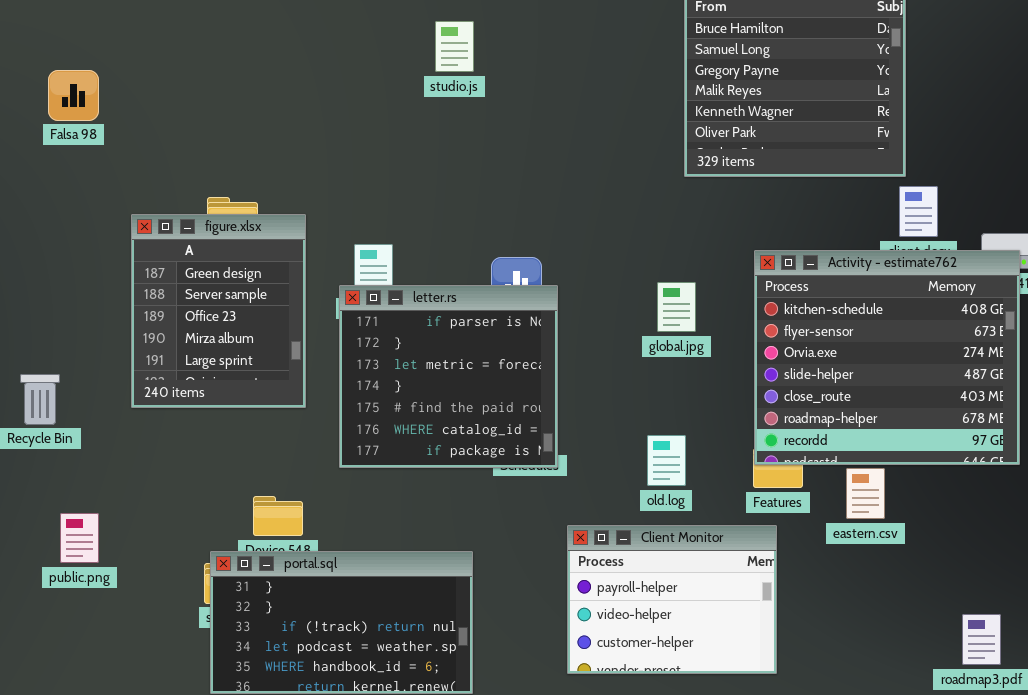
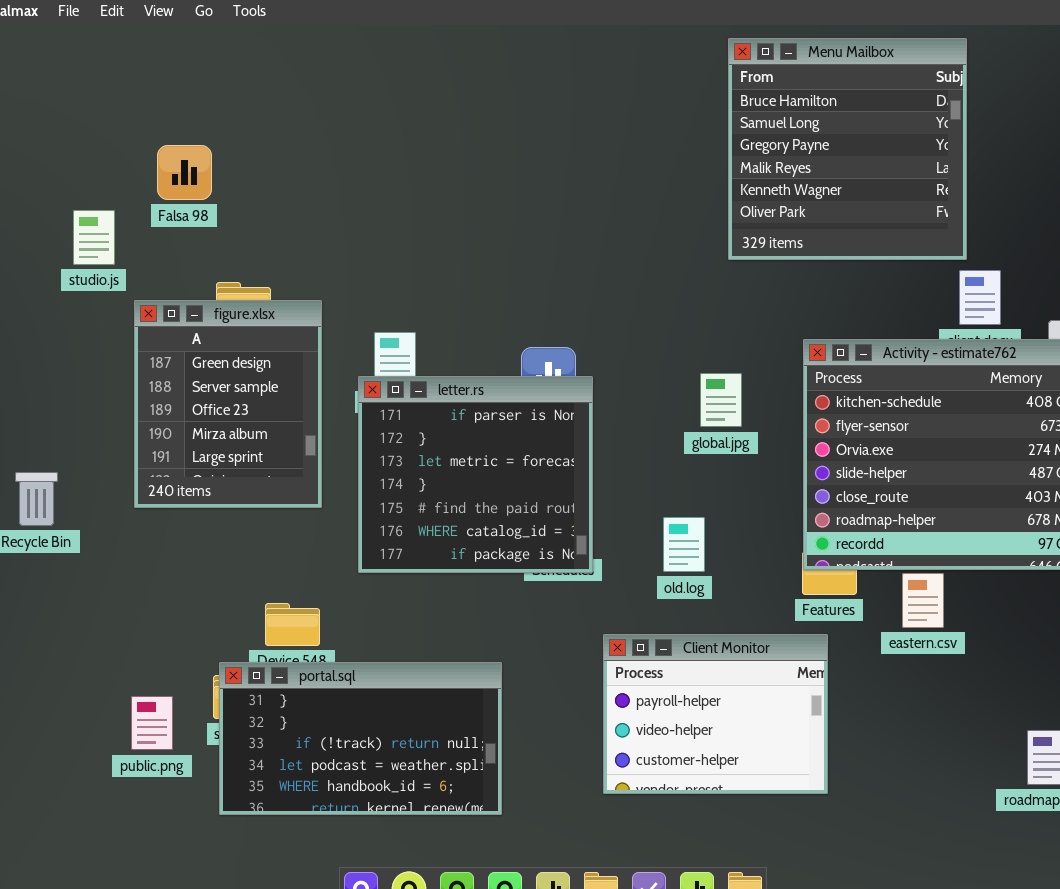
studio.js: [435,21,474,72] -> [73,210,115,265], moved
Falsa 98: [48,70,99,121] -> [157,145,212,200], moved
old.log: [647,435,686,486] -> [663,517,705,572], moved
public.png: [60,513,99,563] -> [131,696,173,750], moved

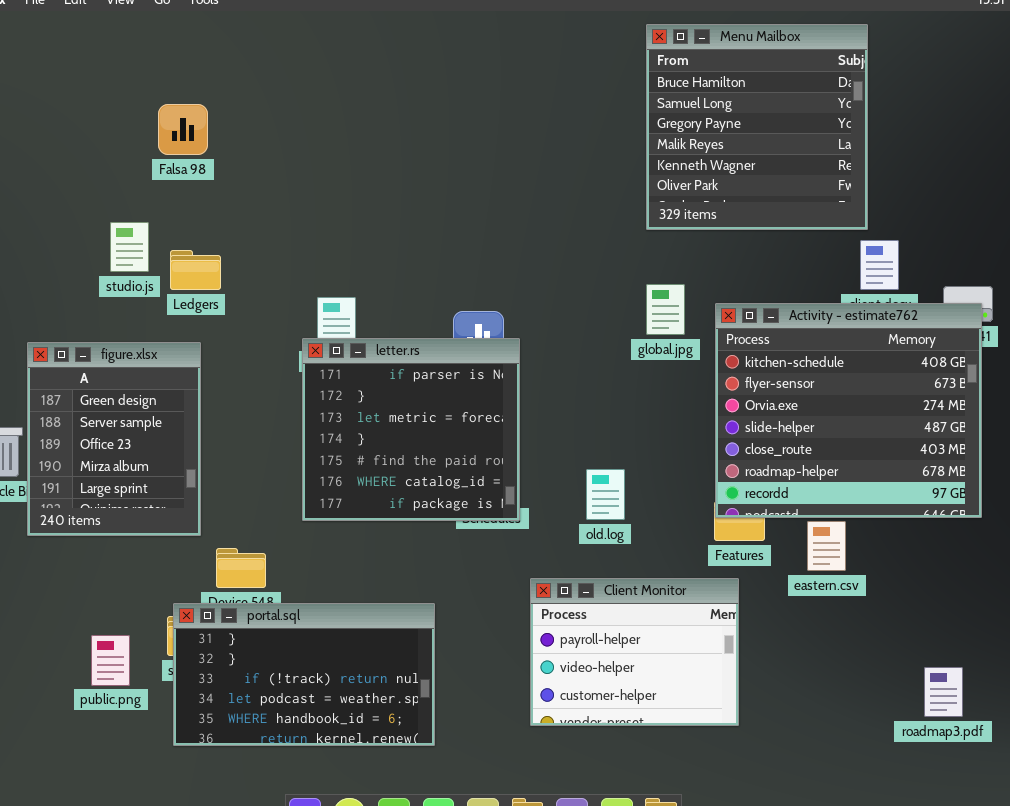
Falsa 98: [157,145,212,200] -> [158,104,208,155], moved
studio.js: [73,210,115,265] -> [110,222,149,272], moved
figure.xlsx: [134,300,322,508] -> [27,342,201,536], moved
global.jpg: [700,373,742,427] -> [646,284,685,335], moved

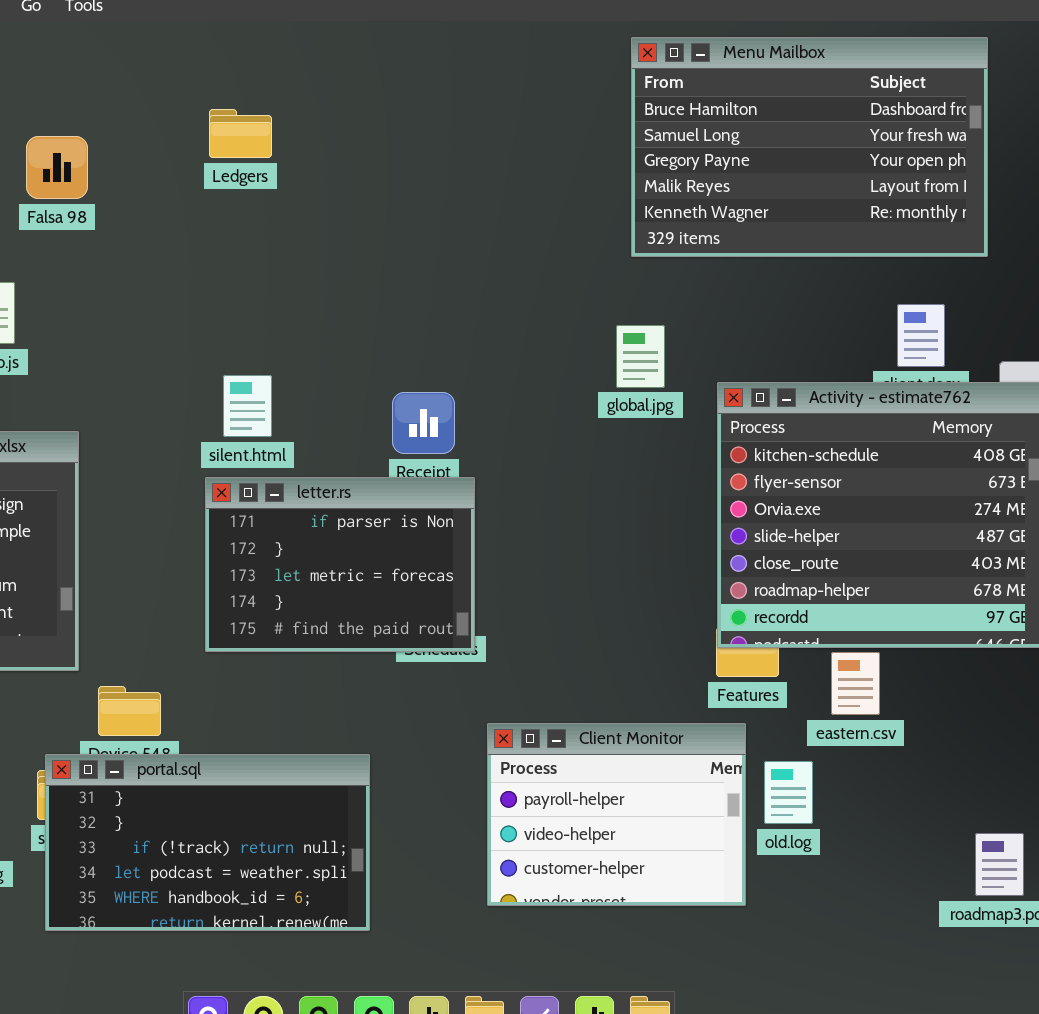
Menu Mailbox: [646,24,868,230] -> [631,37,988,257], resized
Ledgers: [170,250,221,290] -> [209,109,272,158], moved
global.jpg: [646,284,685,335] -> [616,325,665,388], moved
letter.rs: [302,338,520,521] -> [205,477,475,652], resized
old.log: [586,469,625,520] -> [764,761,813,824], moved

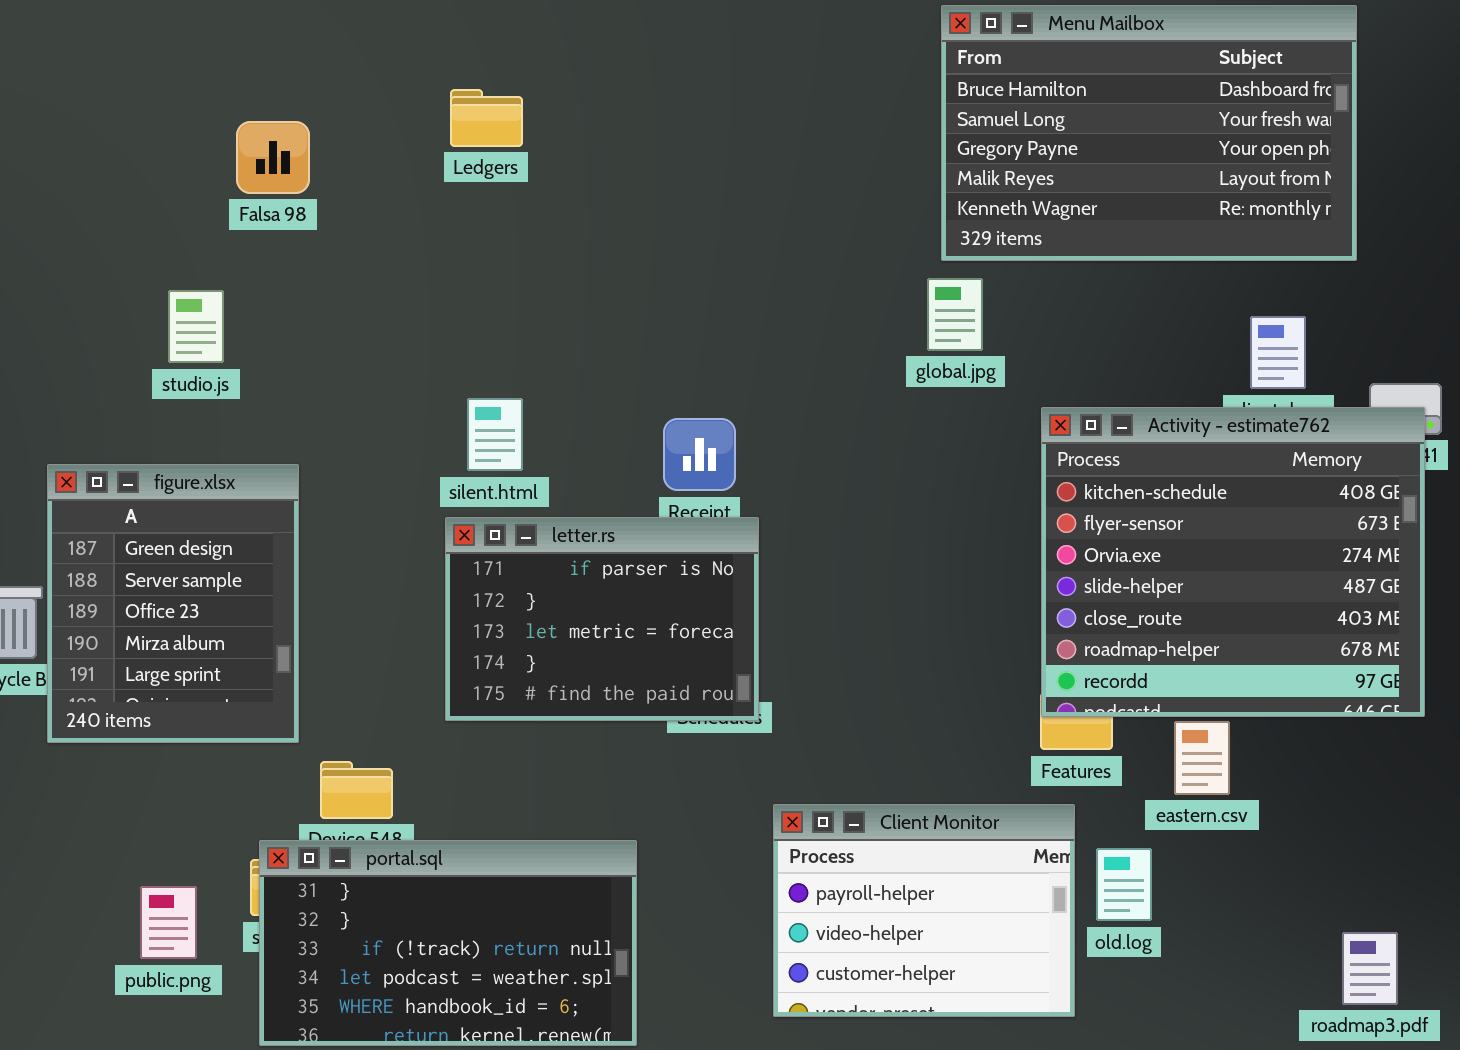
global.jpg: [616,325,665,388] -> [927,278,983,351], moved

